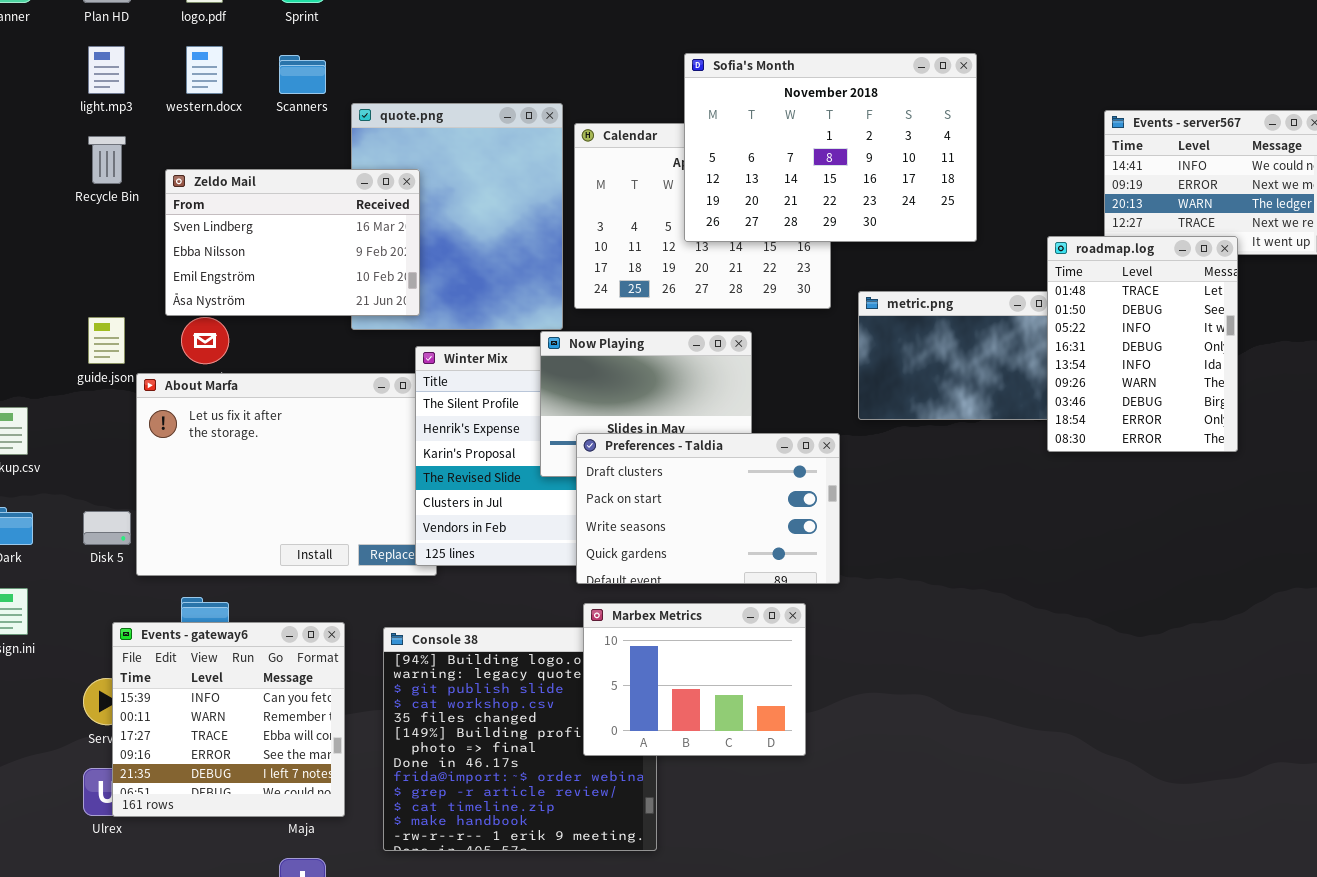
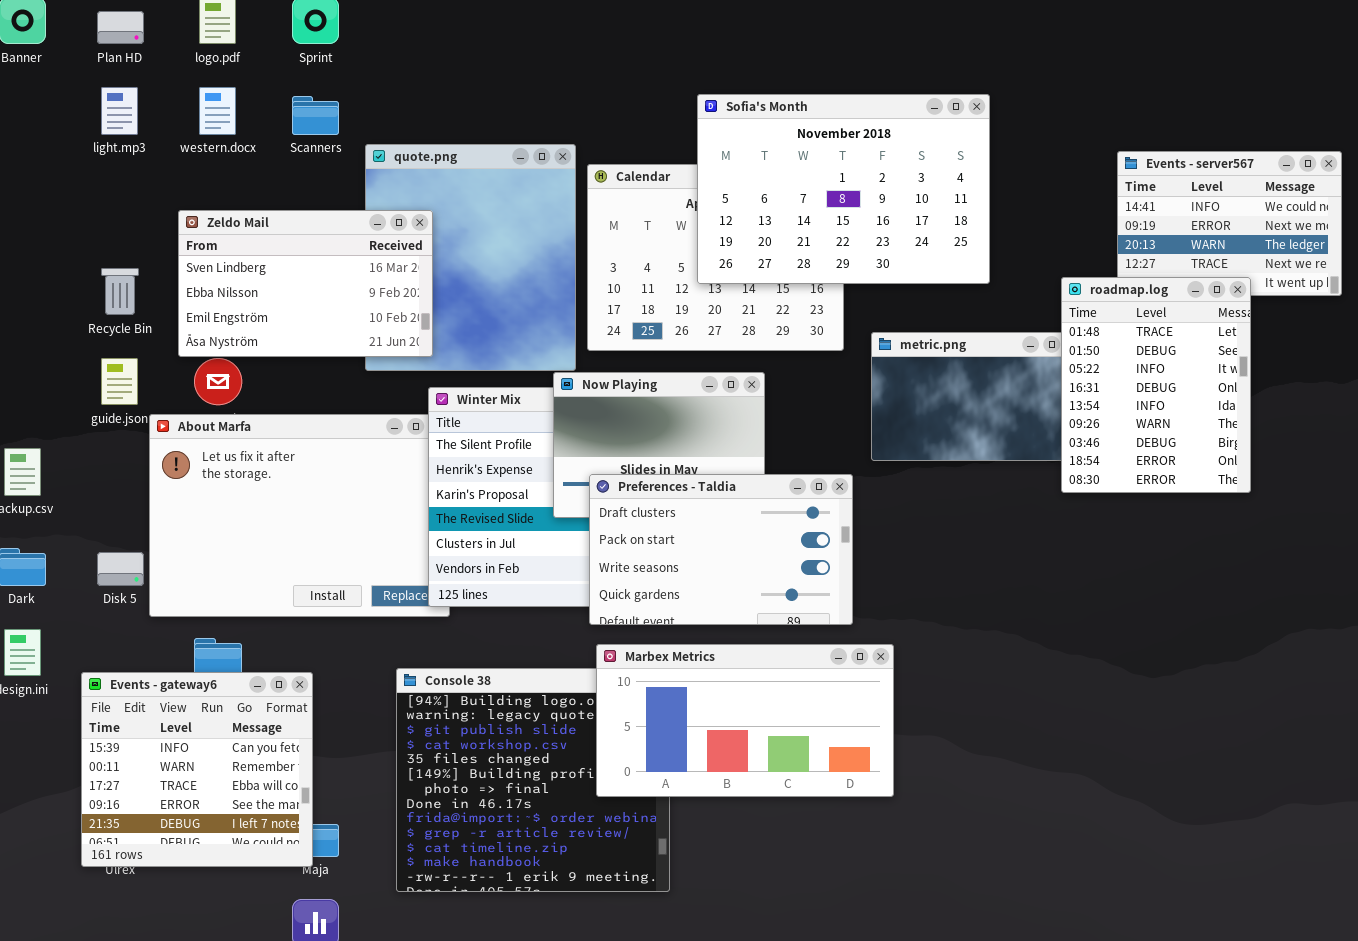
Recycle Bin: [88,136,126,184] -> [101,268,139,315], moved
Marbex Metrics: [583,603,806,756] -> [596,644,894,797], resized
Events - gateway6: [112,622,345,817] -> [81,672,313,867], moved

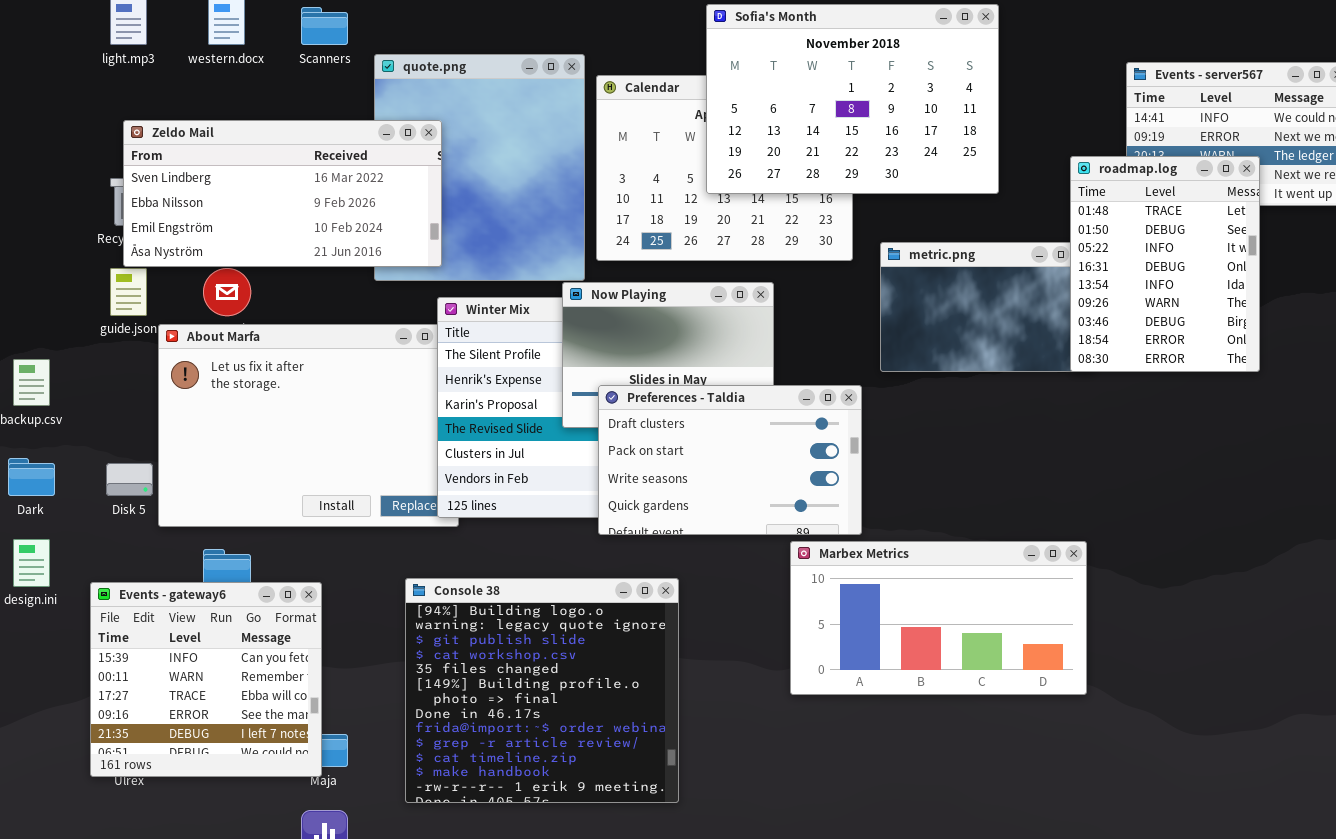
Zeldo Mail: [178,210,433,357] -> [123,120,442,267], resized
roadmap.log: [1061,277,1251,493] -> [1070,156,1260,372], moved
Marbex Metrics: [596,644,894,797] -> [790,541,1087,695], moved

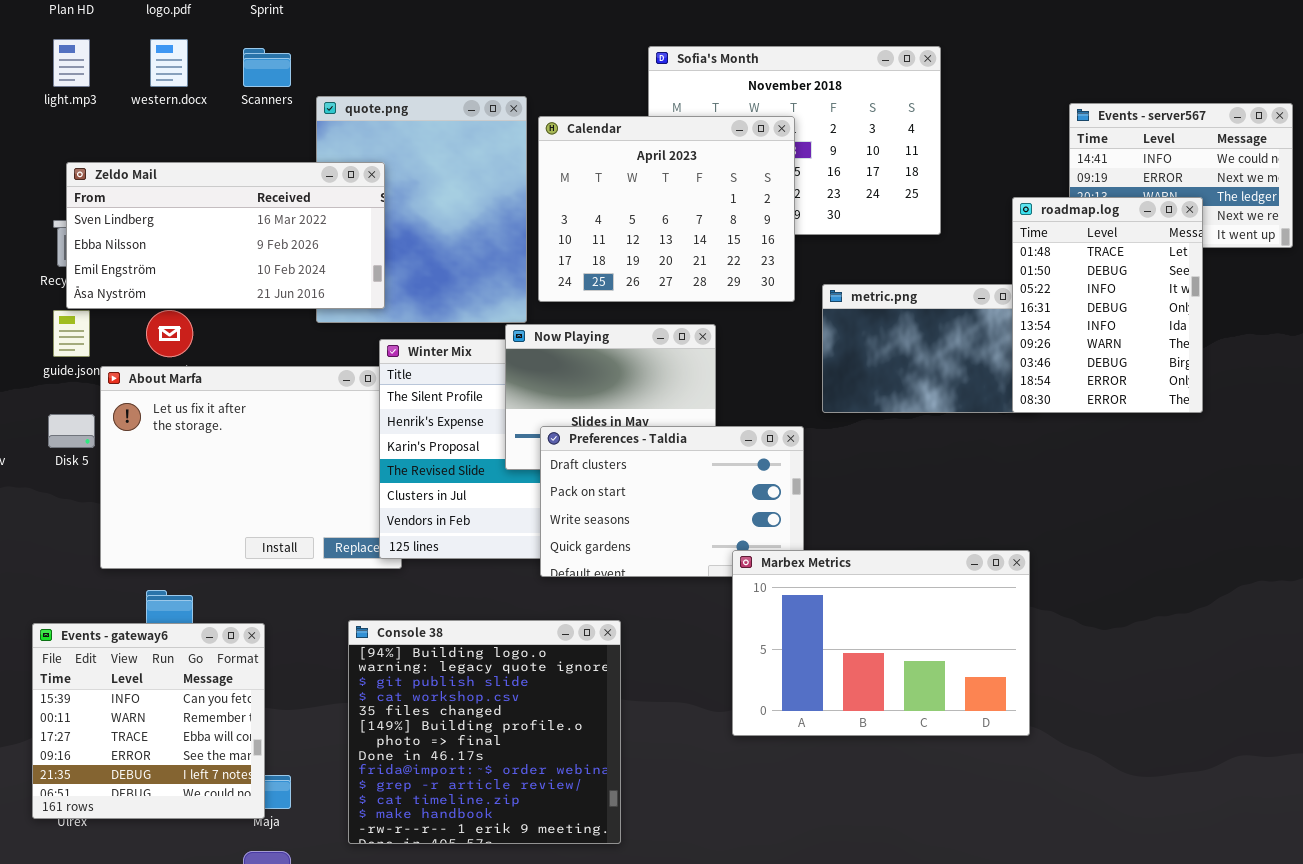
Calendar: [596,75,853,261] -> [538,116,795,302], raised
Disk 5: [106,463,153,496] -> [48,414,95,448], moved
Marbex Metrics: [790,541,1087,695] -> [732,550,1030,736], resized

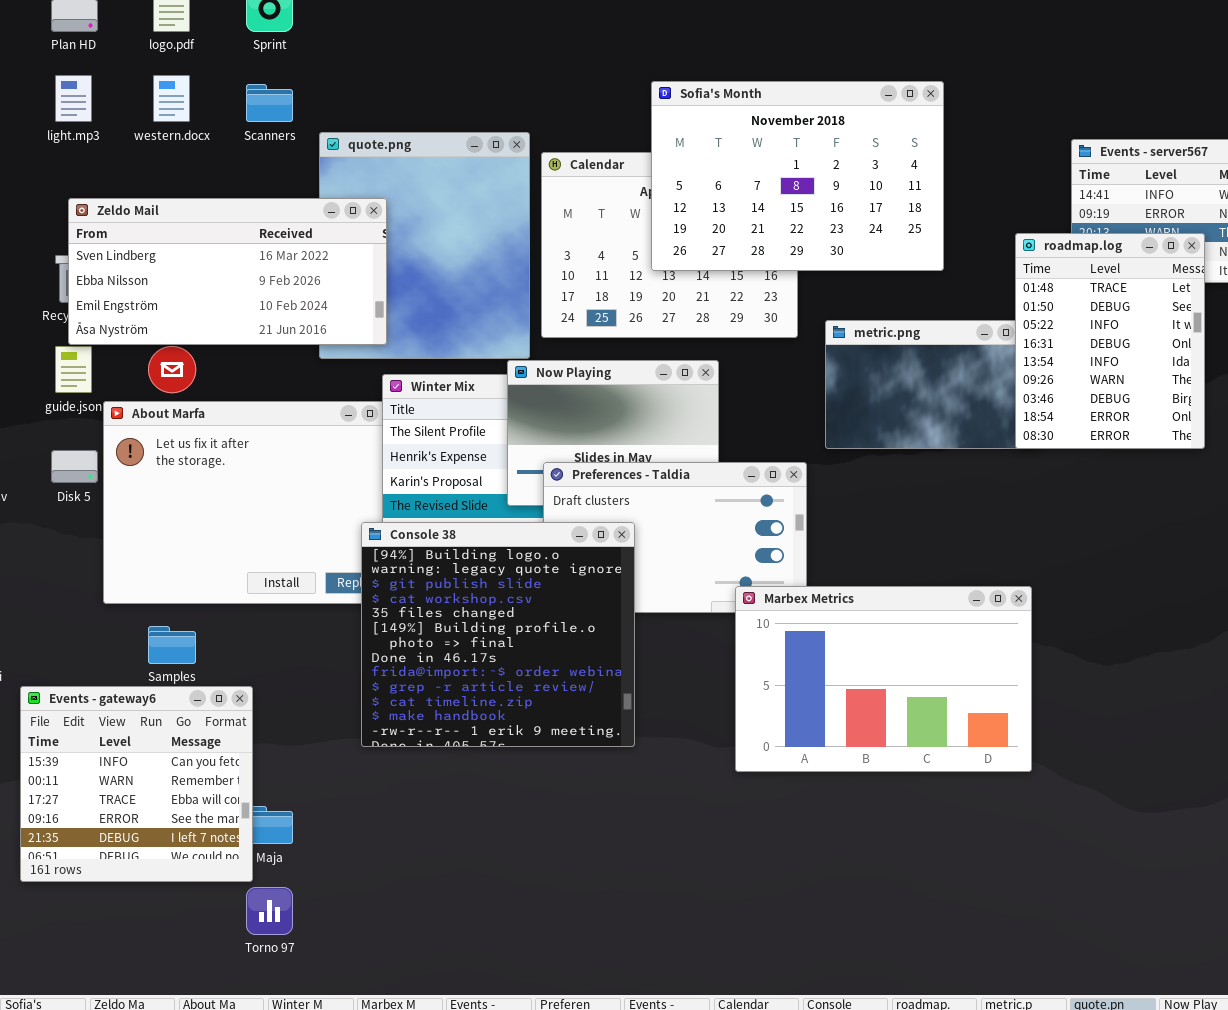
Sofia's Month: [648,46,941,235] -> [651,81,944,271], raised
Console 38: [348,620,621,844] -> [361,522,635,747], moved
Events - gateway6: [32,623,265,819] -> [20,686,253,882], moved

